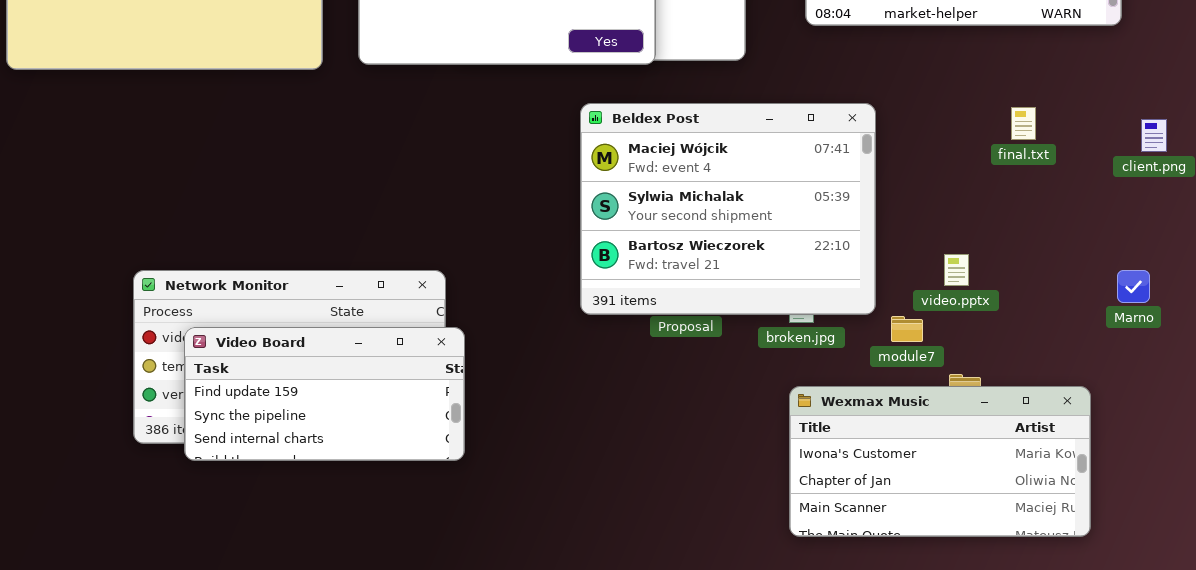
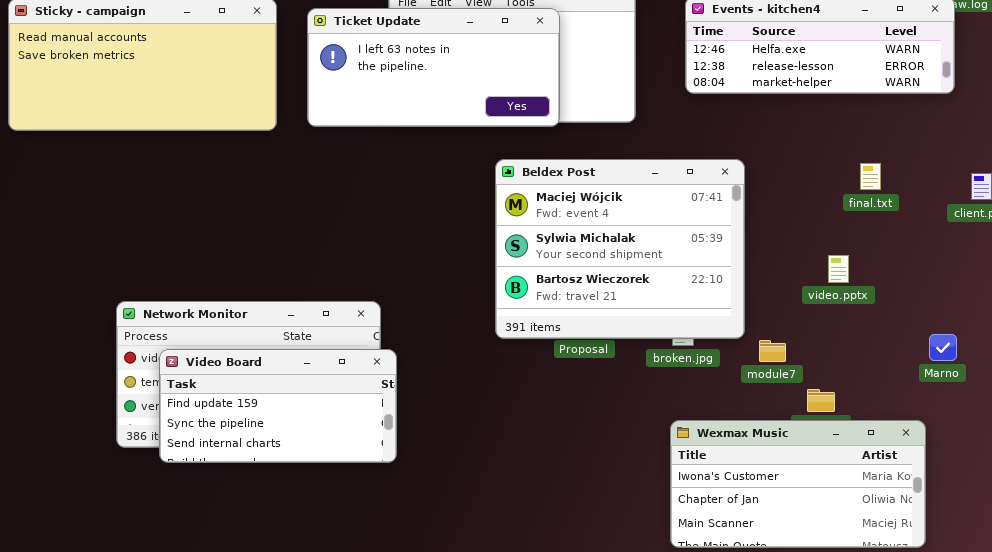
video.pptx: [944,254,969,286] -> [828,255,849,283], moved
Marno: [1117,270,1150,303] -> [929,334,957,361], moved
Wexmax Music: [789,386,1091,537] -> [670,420,926,548], moved

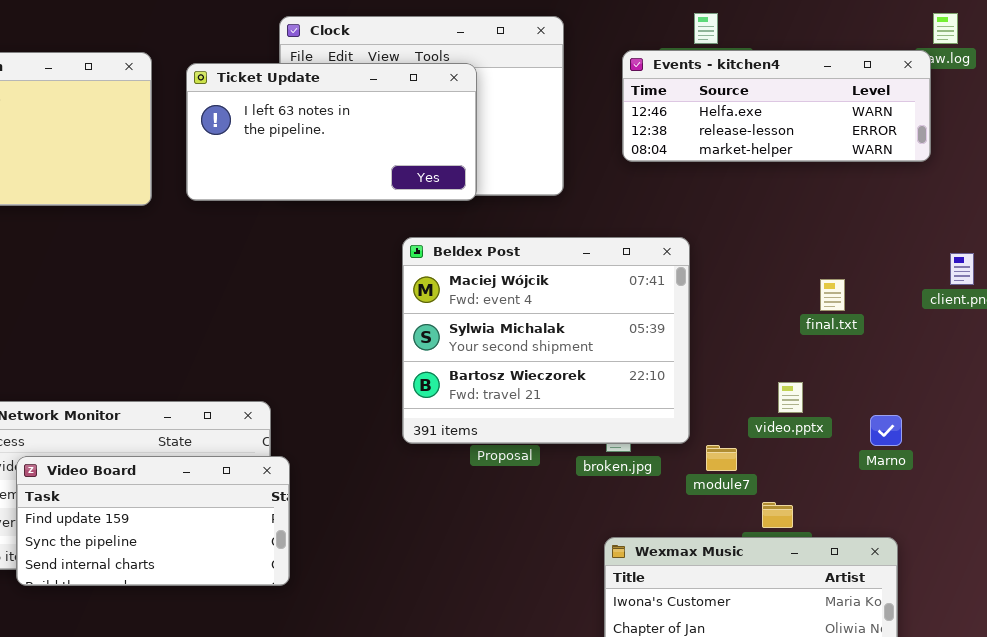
final.txt: [860,163,881,190] -> [820,279,845,311], moved
video.pptx: [828,255,849,283] -> [778,382,803,413], moved
Marno: [929,334,957,361] -> [870,415,902,446], moved

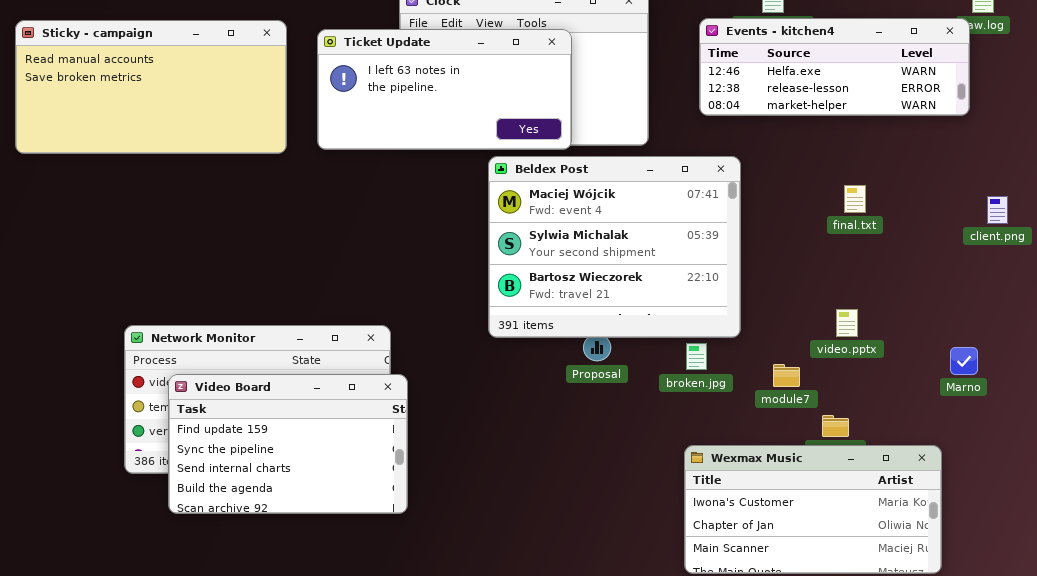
Beldex Post: [402,237,690,444] -> [488,156,741,338], moved
final.txt: [820,279,845,311] -> [844,185,866,213], moved
Marno: [870,415,902,446] -> [950,347,978,375], moved
Video Board: [16,456,290,586] -> [168,374,408,514], resized

